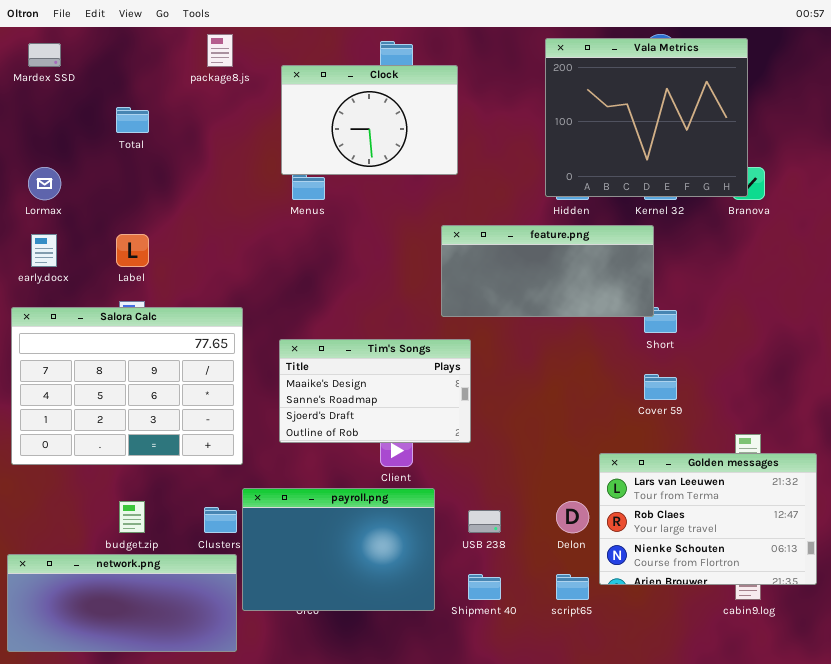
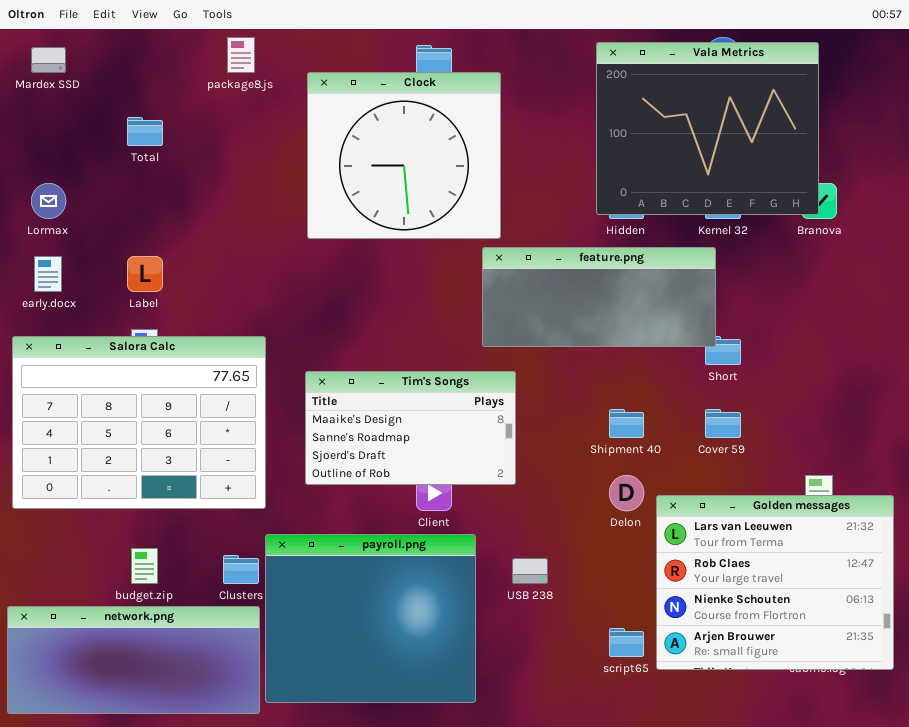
Clock: [281,65,458,175] -> [307,72,501,239], resized
Golden messages: [599,453,817,585] -> [656,495,894,670], resized
payroll.png: [242,488,435,611] -> [265,534,476,703], resized
Delon: [556,501,589,533] -> [609,475,644,511], moved
Shipment 40: [468,574,501,600] -> [609,409,644,438], moved

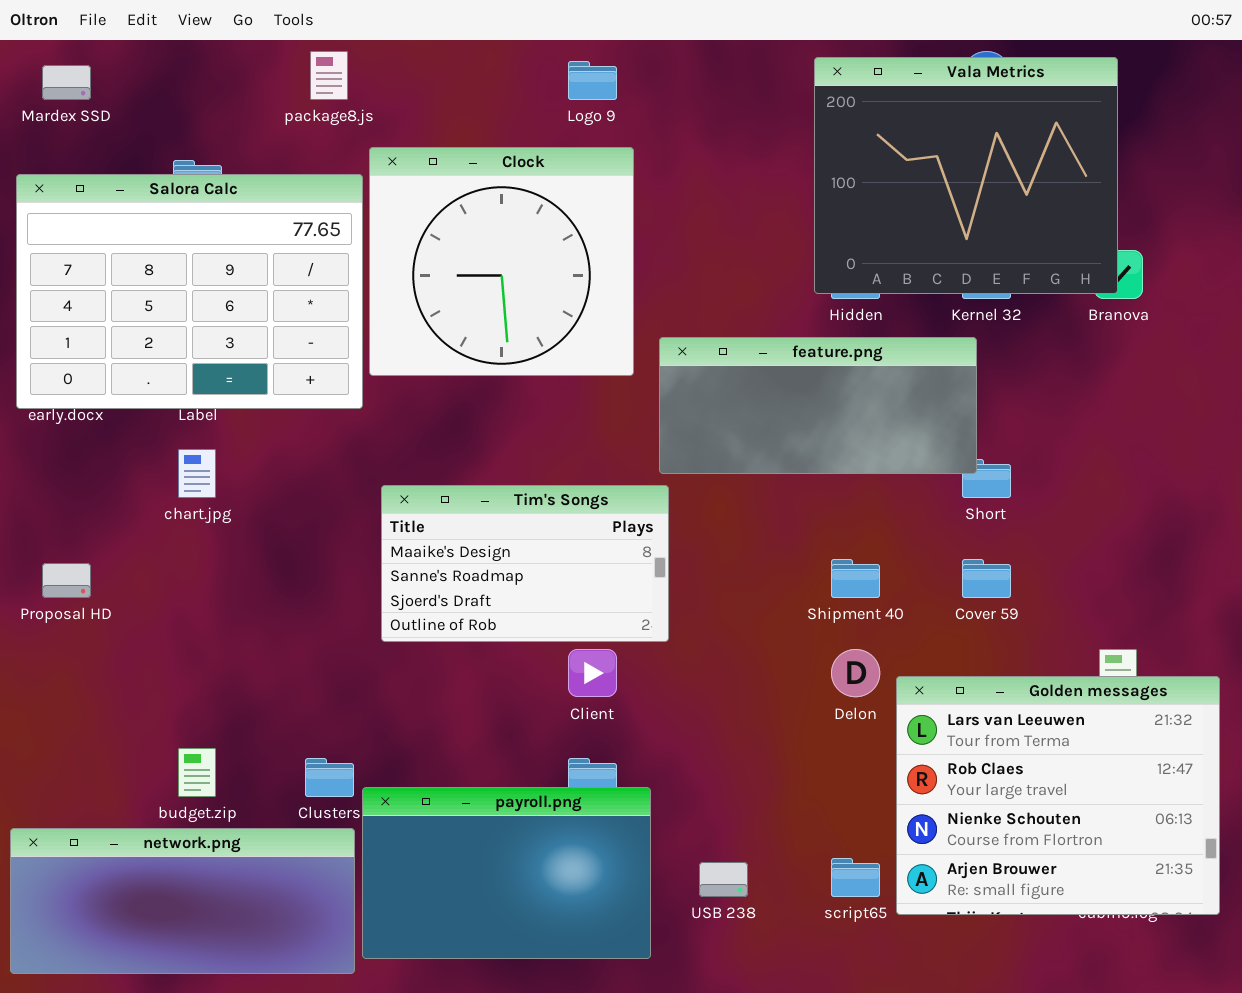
Clock: [307,72,501,239] -> [369,147,634,376], moved
Salora Calc: [12,336,266,509] -> [16,174,363,409], moved
Tim's Songs: [305,371,516,485] -> [381,485,669,642], moved
payroll.png: [265,534,476,703] -> [362,787,651,959], resized
USB 238: [512,558,548,584] -> [699,862,748,897], moved

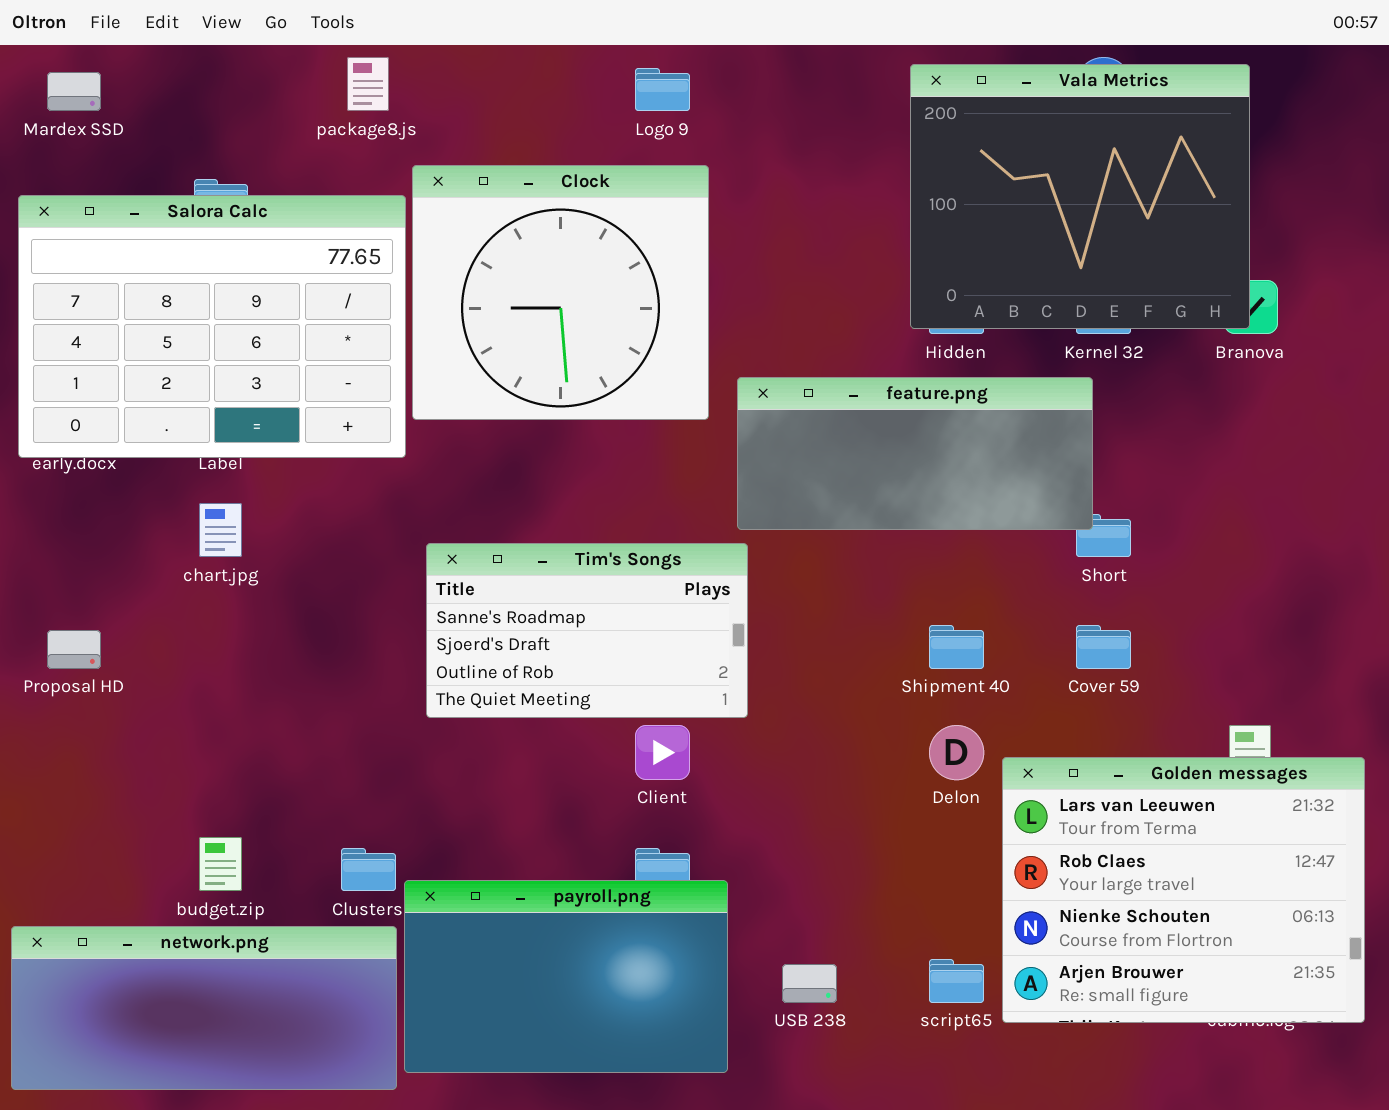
Tim's Songs: [381,485,669,642] -> [426,543,748,718], scrolled down 1 row

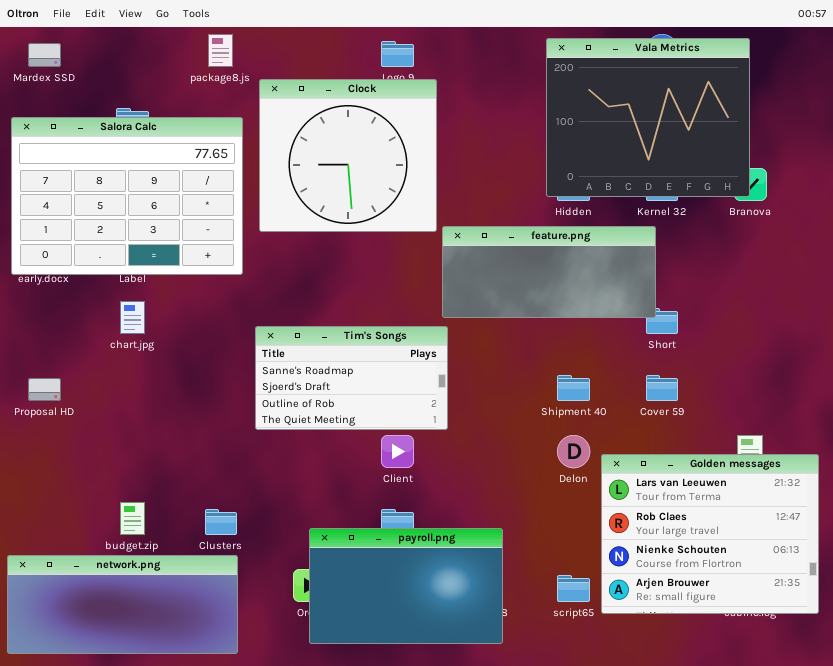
Clock: [412,165,709,420] -> [259,79,437,232], moved
payroll.png: [404,880,728,1073] -> [309,528,503,644], moved

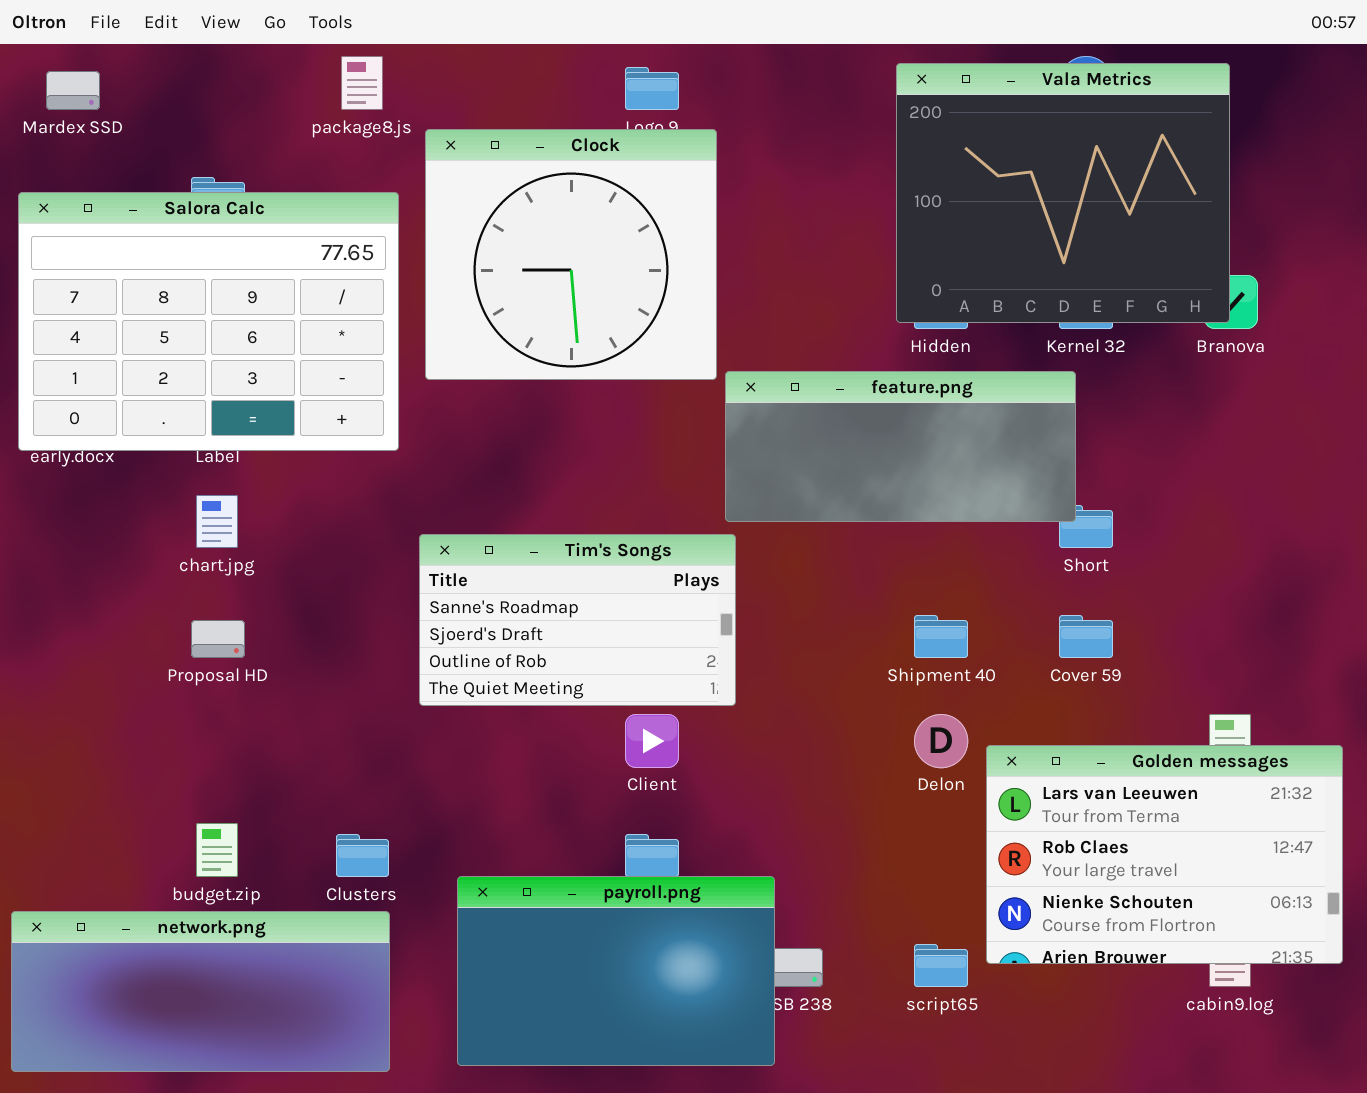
Proposal HD: [28,378,61,401] -> [191,620,245,658], moved
Golden messages: [601,454,819,614] -> [986,745,1343,964], resized
payroll.png: [309,528,503,644] -> [457,876,775,1066], moved

